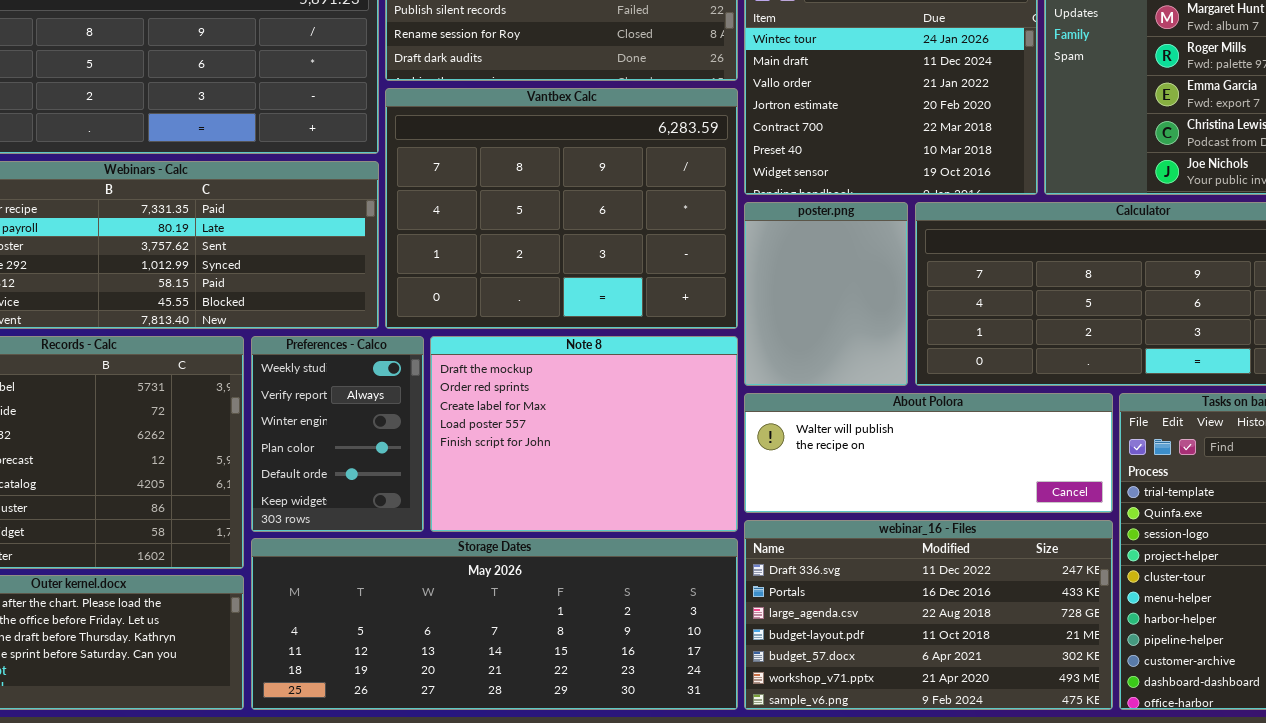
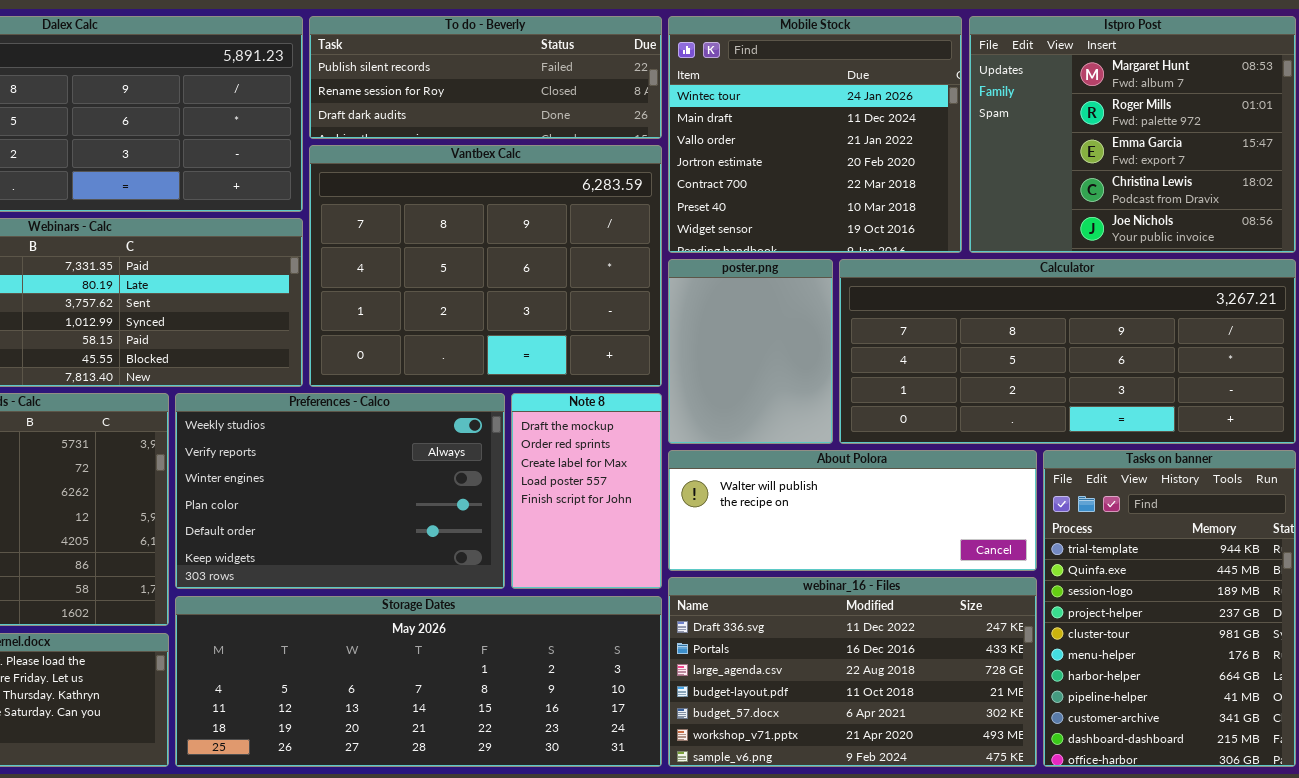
Preferences - Calco: [251,336,424,532] -> [175,393,505,589], resized
Note 8: [430,336,738,532] -> [511,393,662,589], resized

